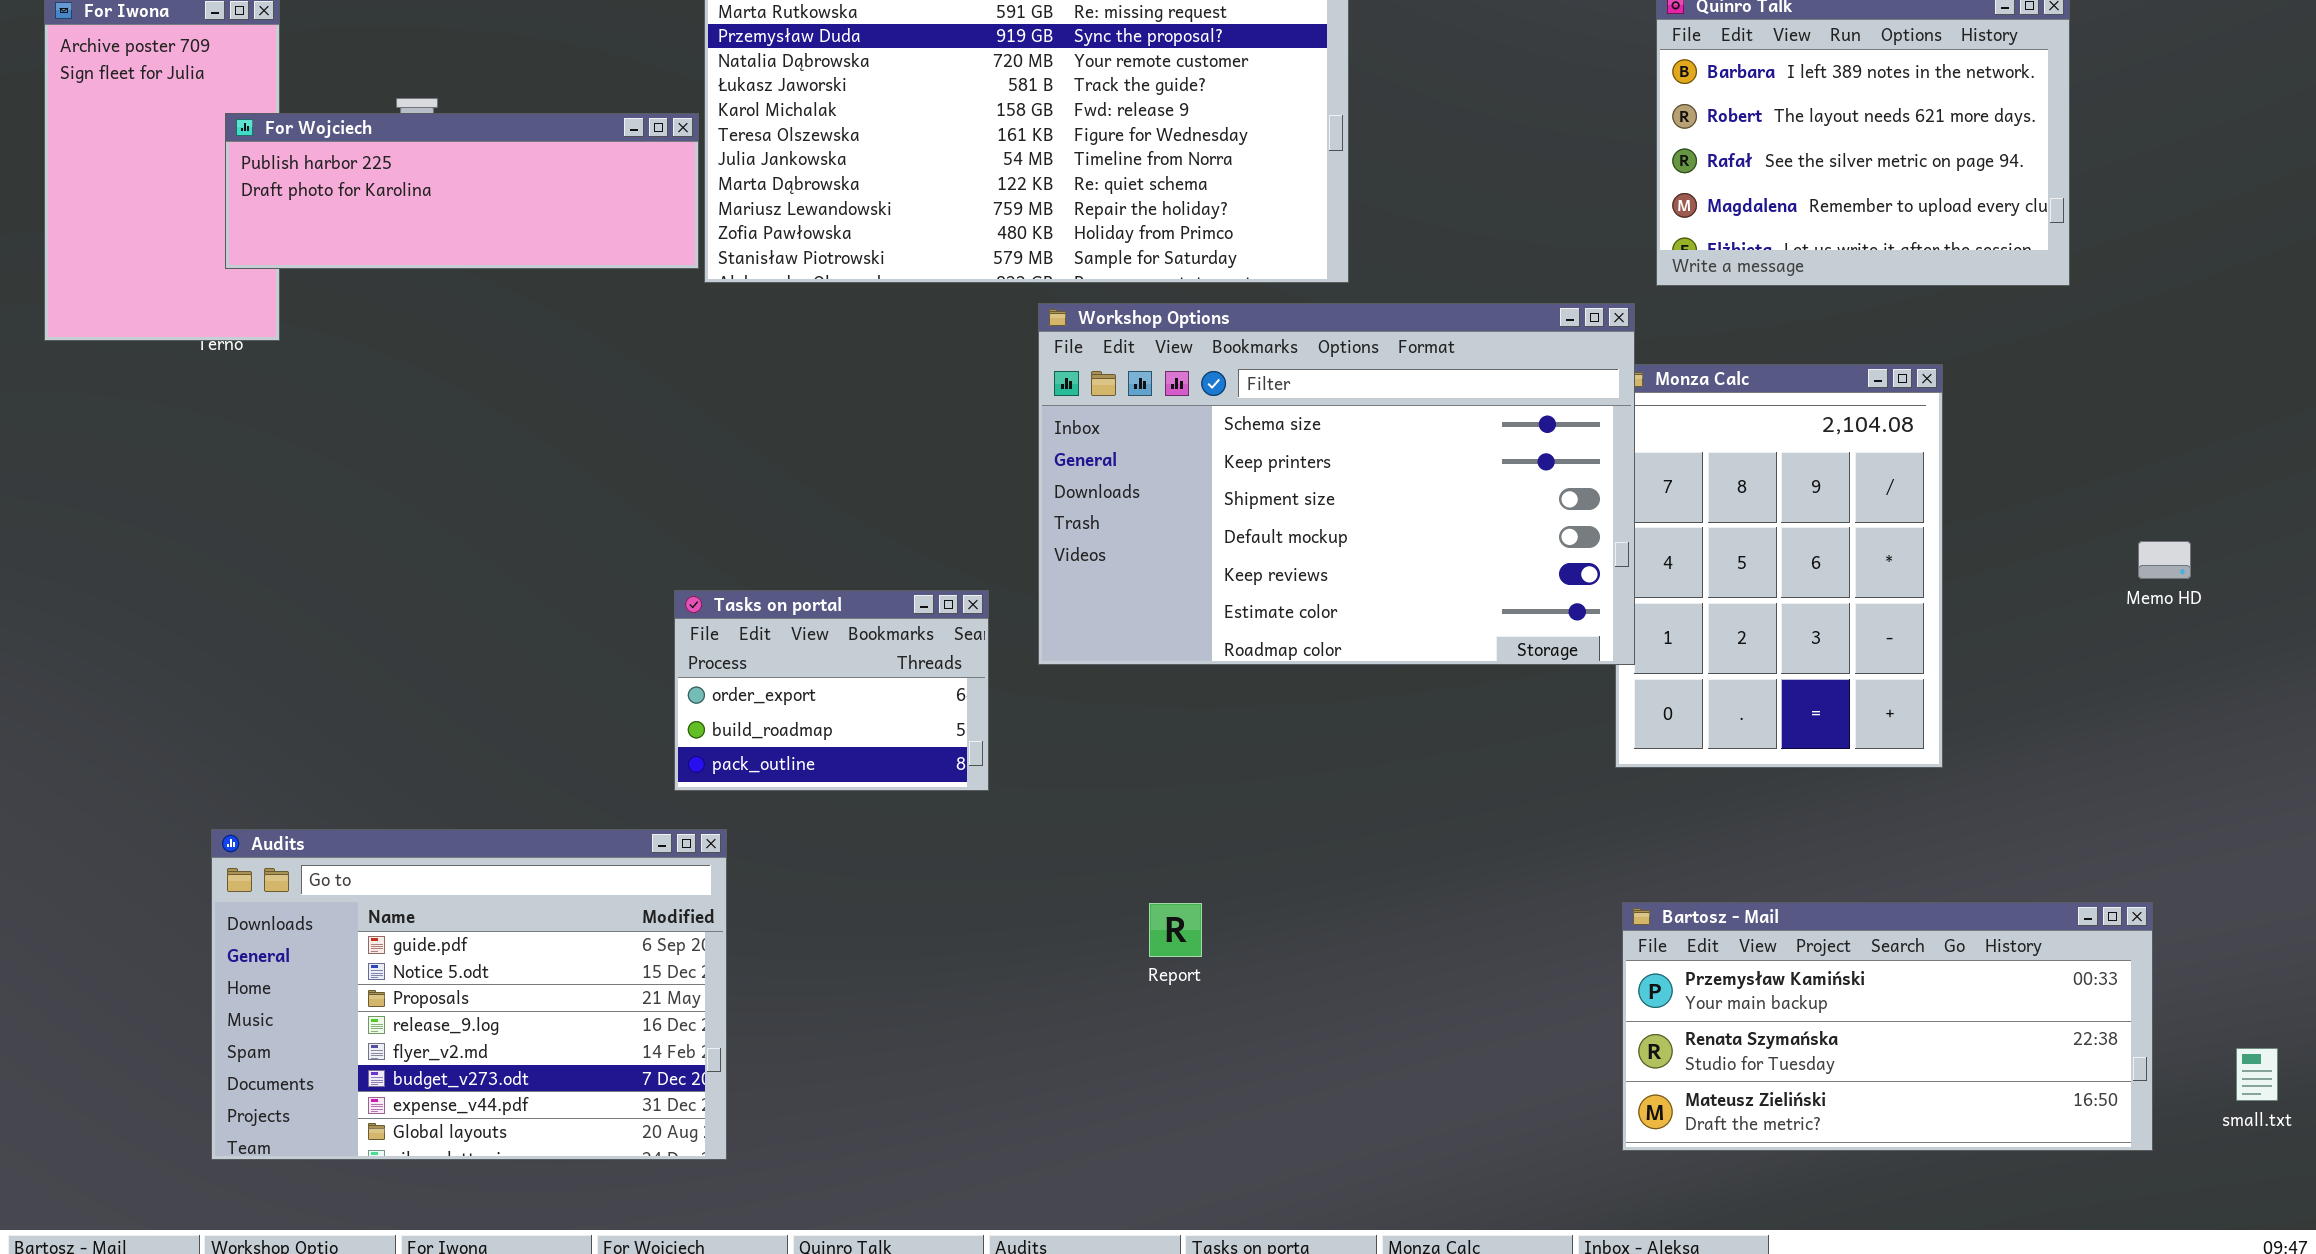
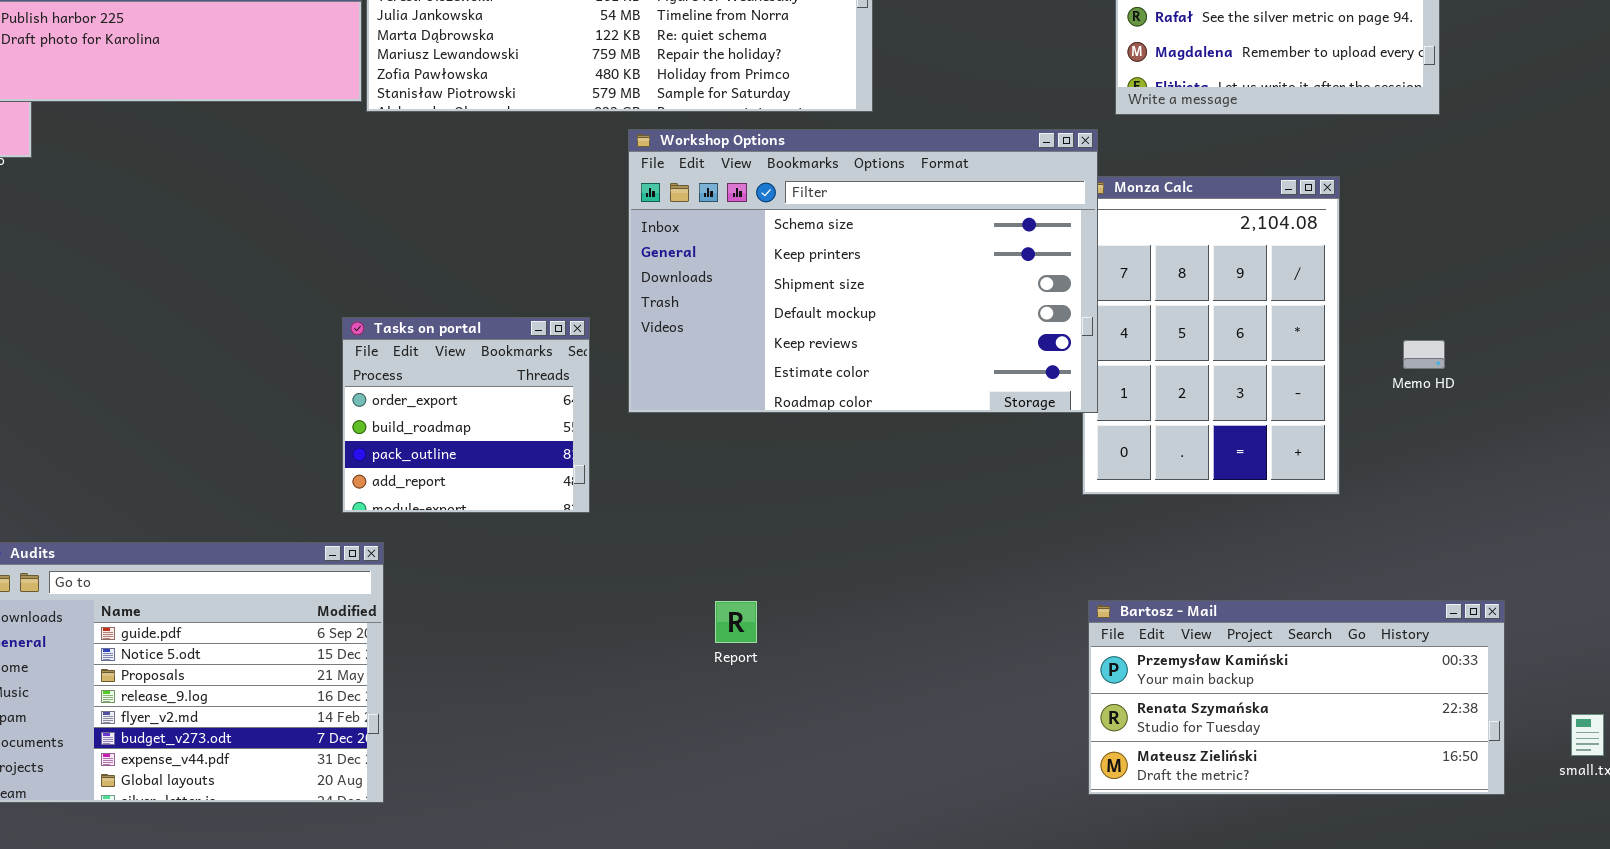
Memo HD: [2138,541,2191,579] -> [1403,340,1445,369], moved
Tasks on portal: [674,590,989,791] -> [342,317,590,513], resized

